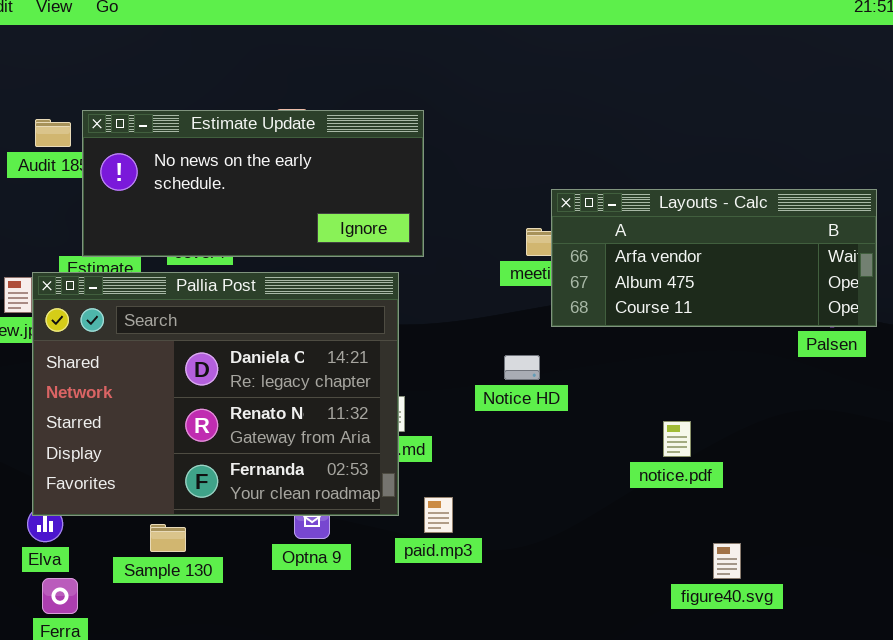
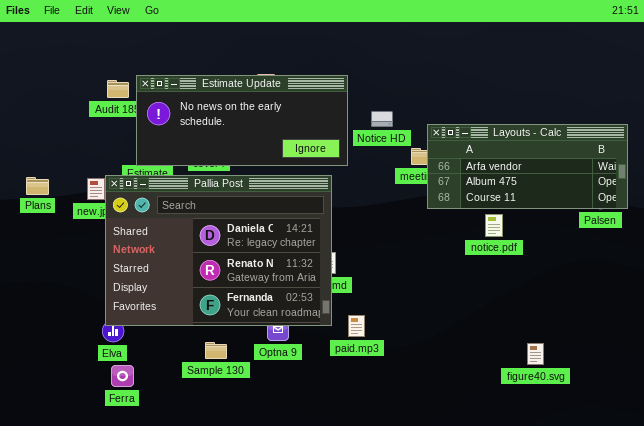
Notice HD: [504,355,540,380] -> [371,111,393,127], moved
notice.pdf: [663,421,691,457] -> [485,214,503,237], moved
Sample 130: [150,524,186,552] -> [205,342,227,359], moved

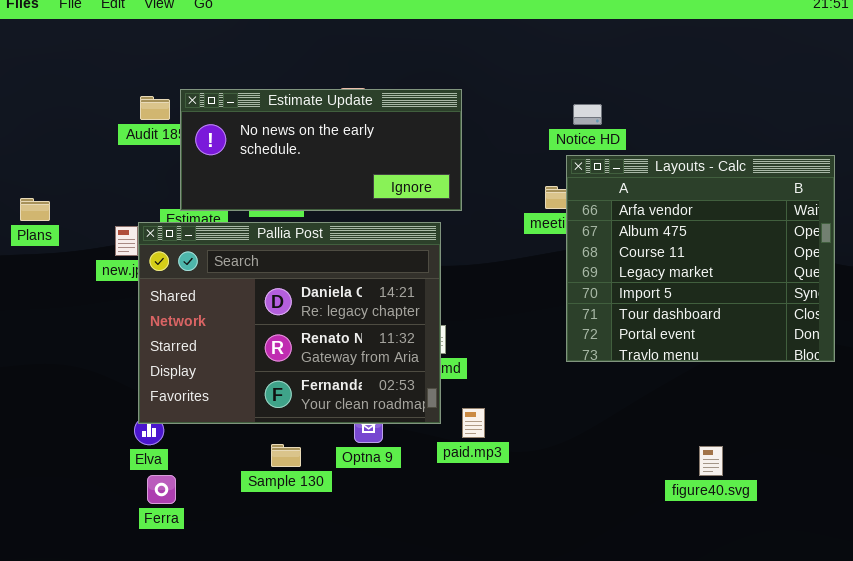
Notice HD: [371,111,393,127] -> [573,104,602,125], moved
Layouts - Calc: [427,124,628,209] -> [566,155,835,362], resized
Plans: [26,177,49,195] -> [20,198,50,221], moved

